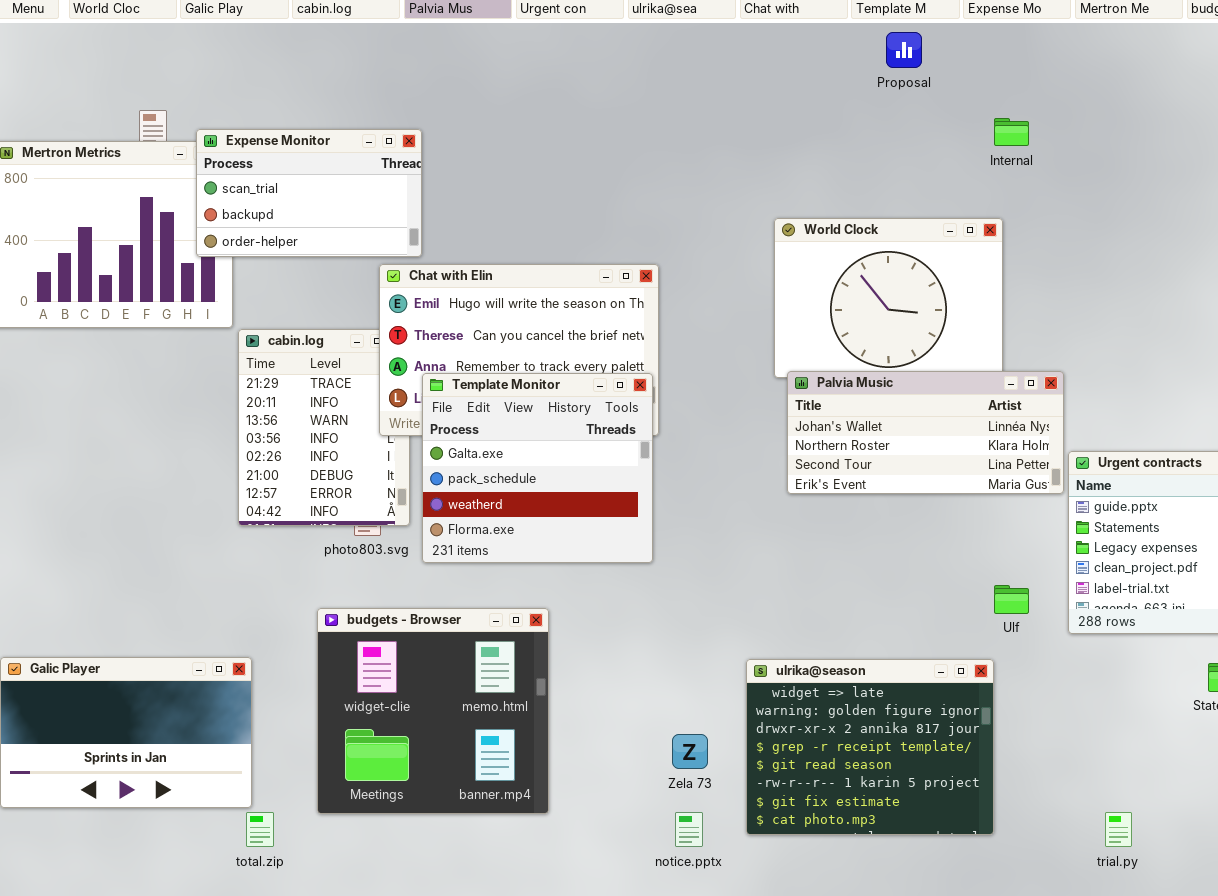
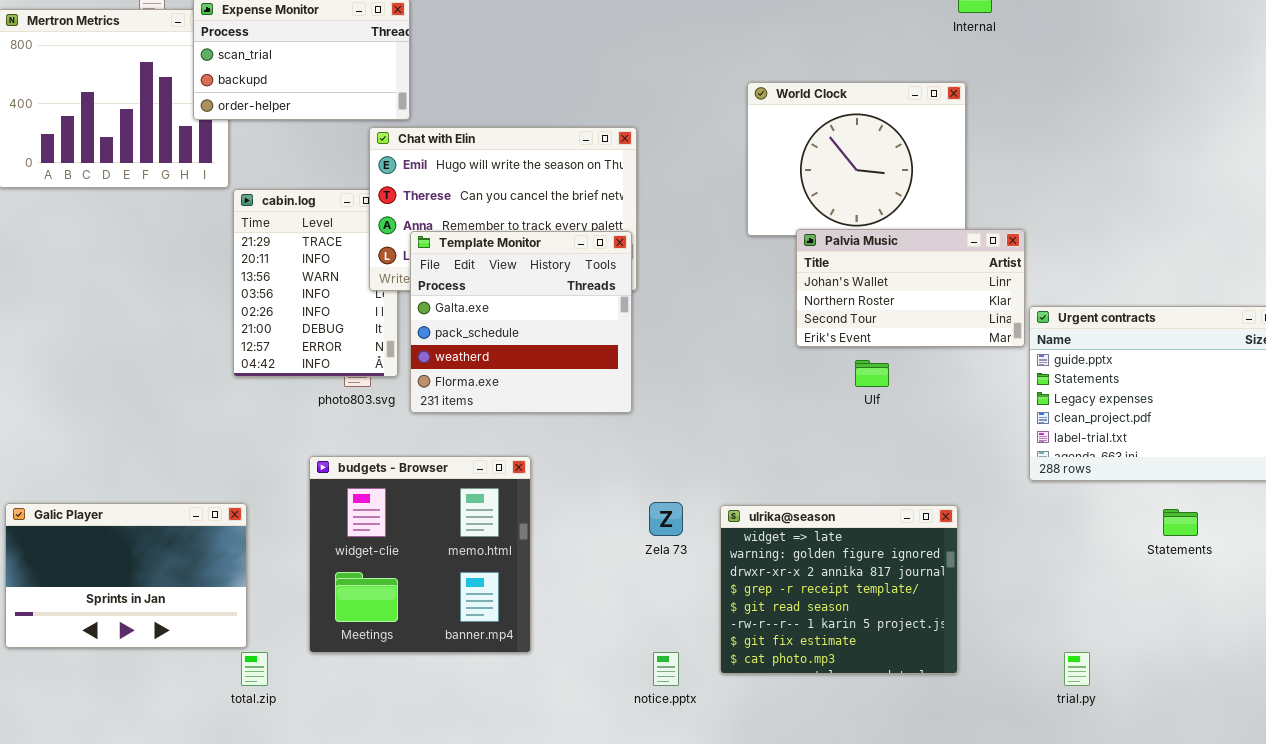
Palvia Music: [787,371,1064,494] -> [796,229,1025,347], resized
Ulf: [994,585,1029,614] -> [855,360,889,387], moved
Zela 73: [672,734,708,769] -> [649,502,683,536], moved

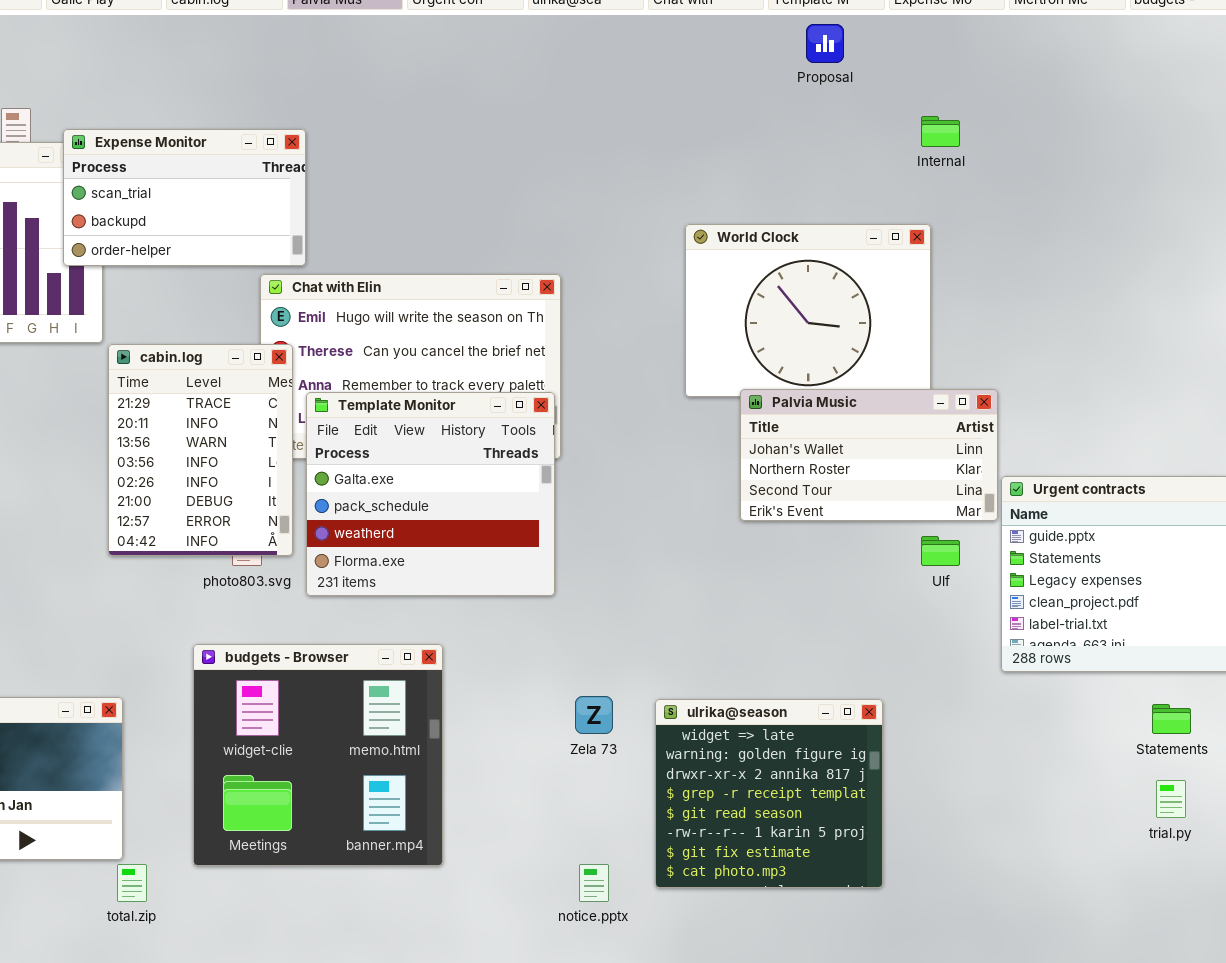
cabin.log: [233,189,398,377] -> [108,344,293,556], raised
Ulf: [855,360,889,387] -> [921,536,960,566], moved
ulrika@season: [720,505,958,674] -> [655,699,883,888], resized
trial.py: [1064,652,1090,686] -> [1156,780,1186,818], moved

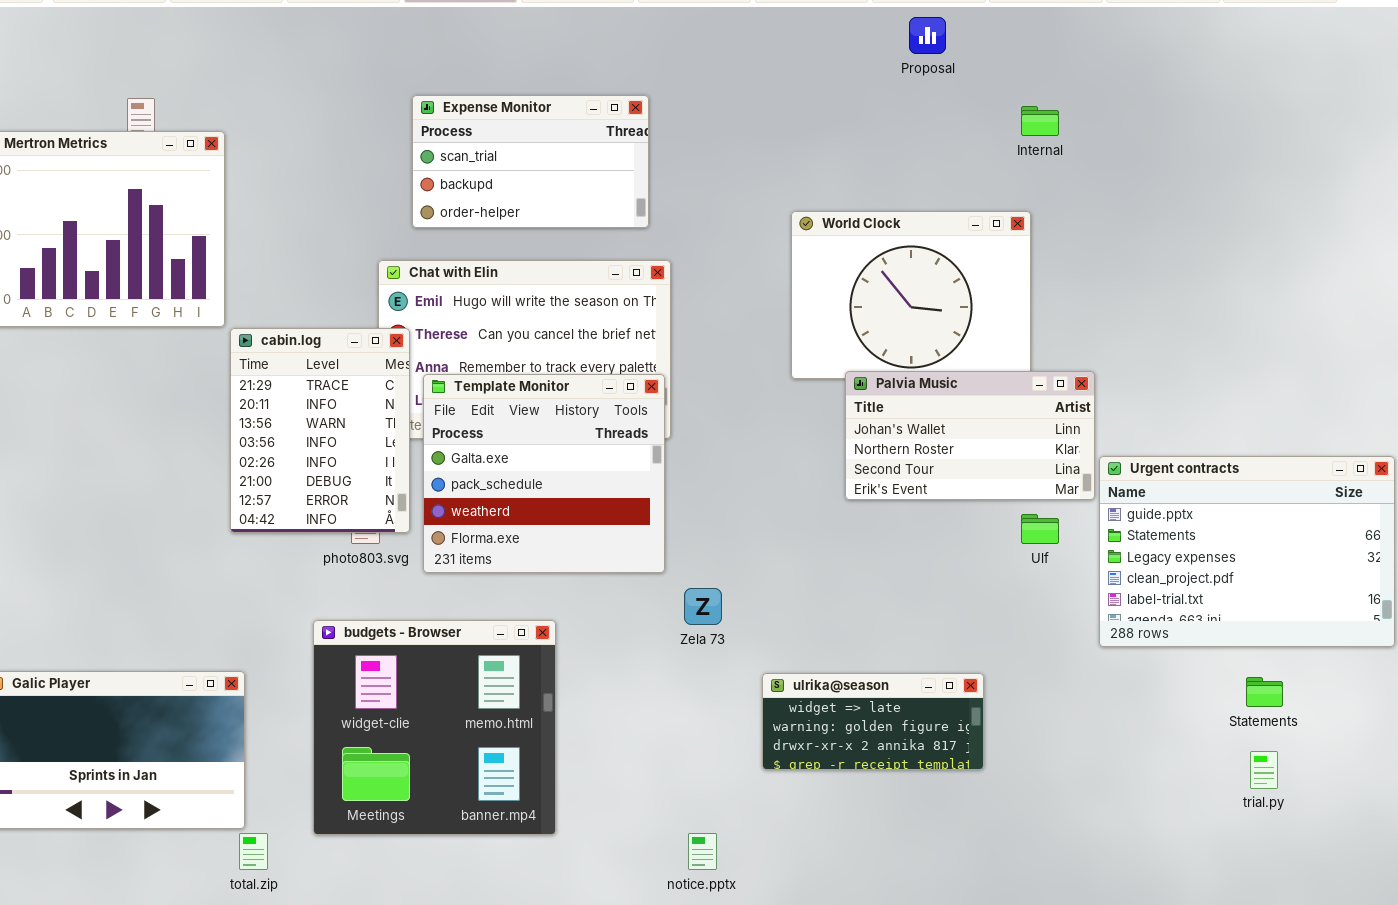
Expense Monitor: [63,129,306,266] -> [412,95,649,228], moved
Zela 73: [575,696,613,734] -> [684,588,722,625], moved
ulrika@season: [655,699,883,888] -> [762,673,984,770], resized

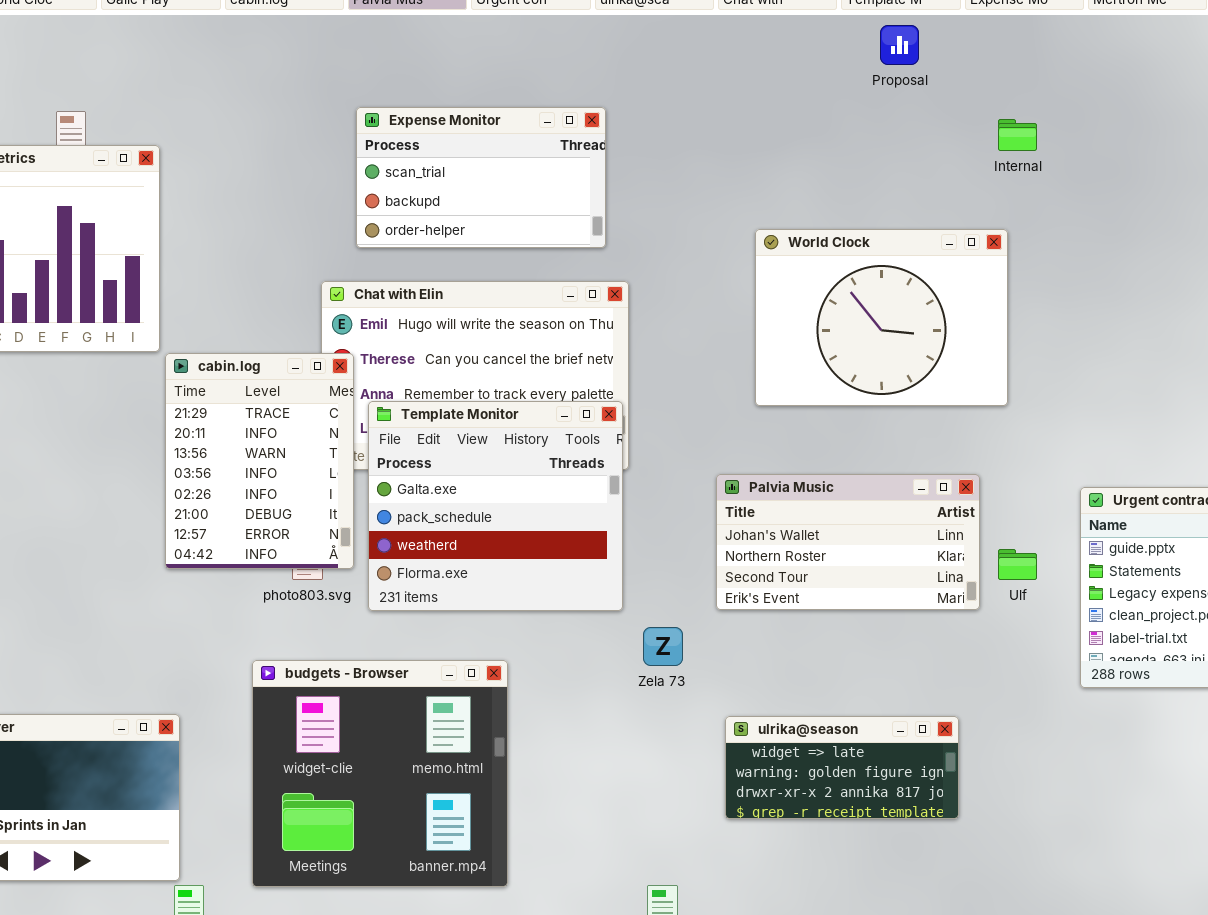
Palvia Music: [845,371,1095,500] -> [716,474,980,610], moved

